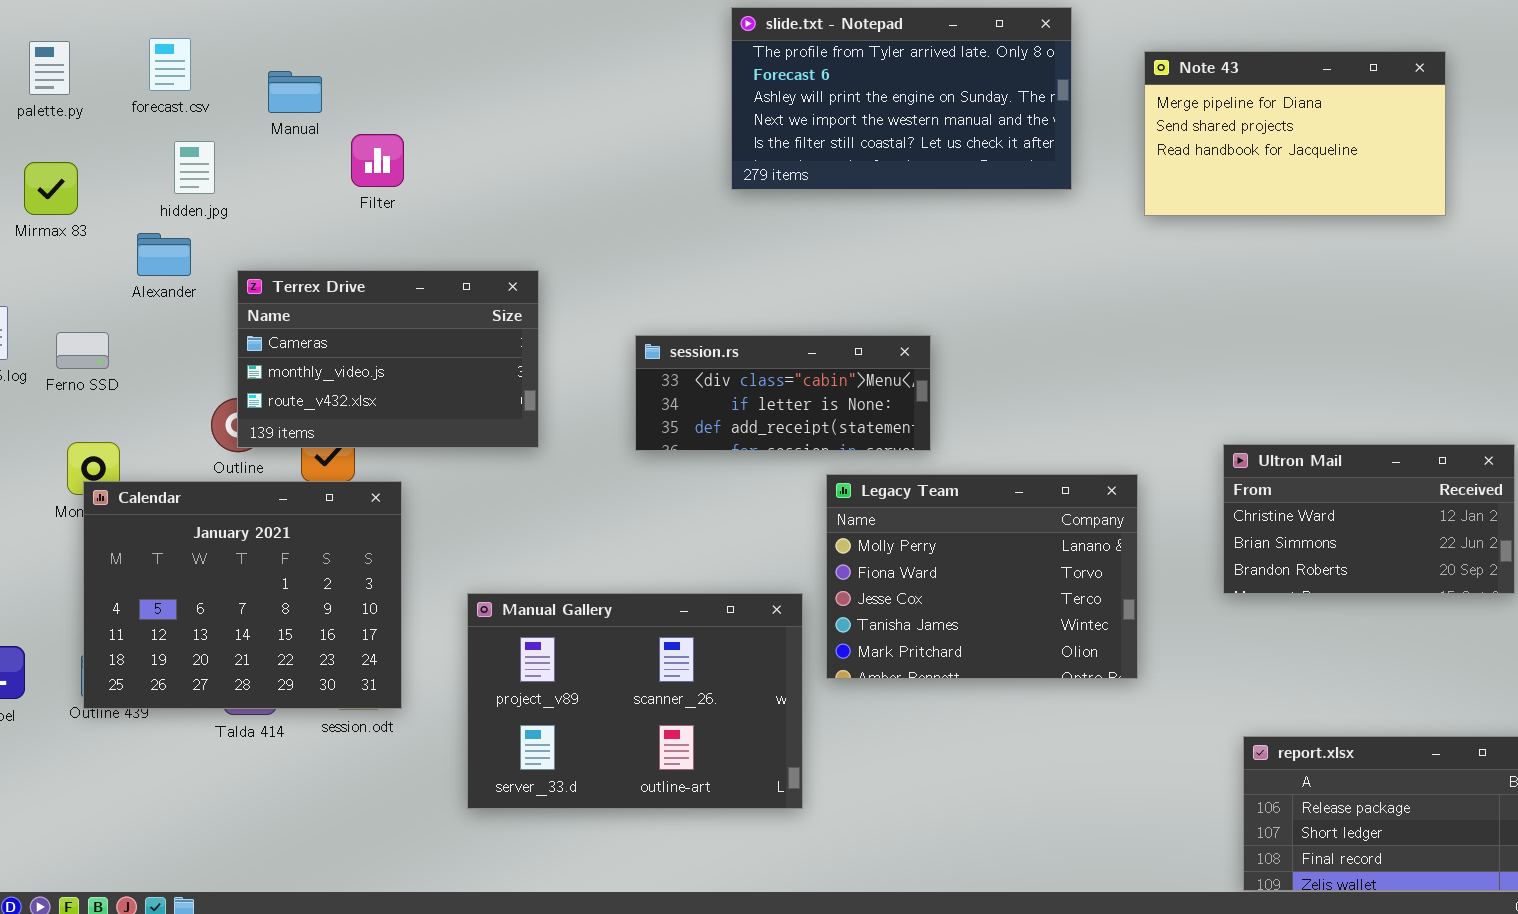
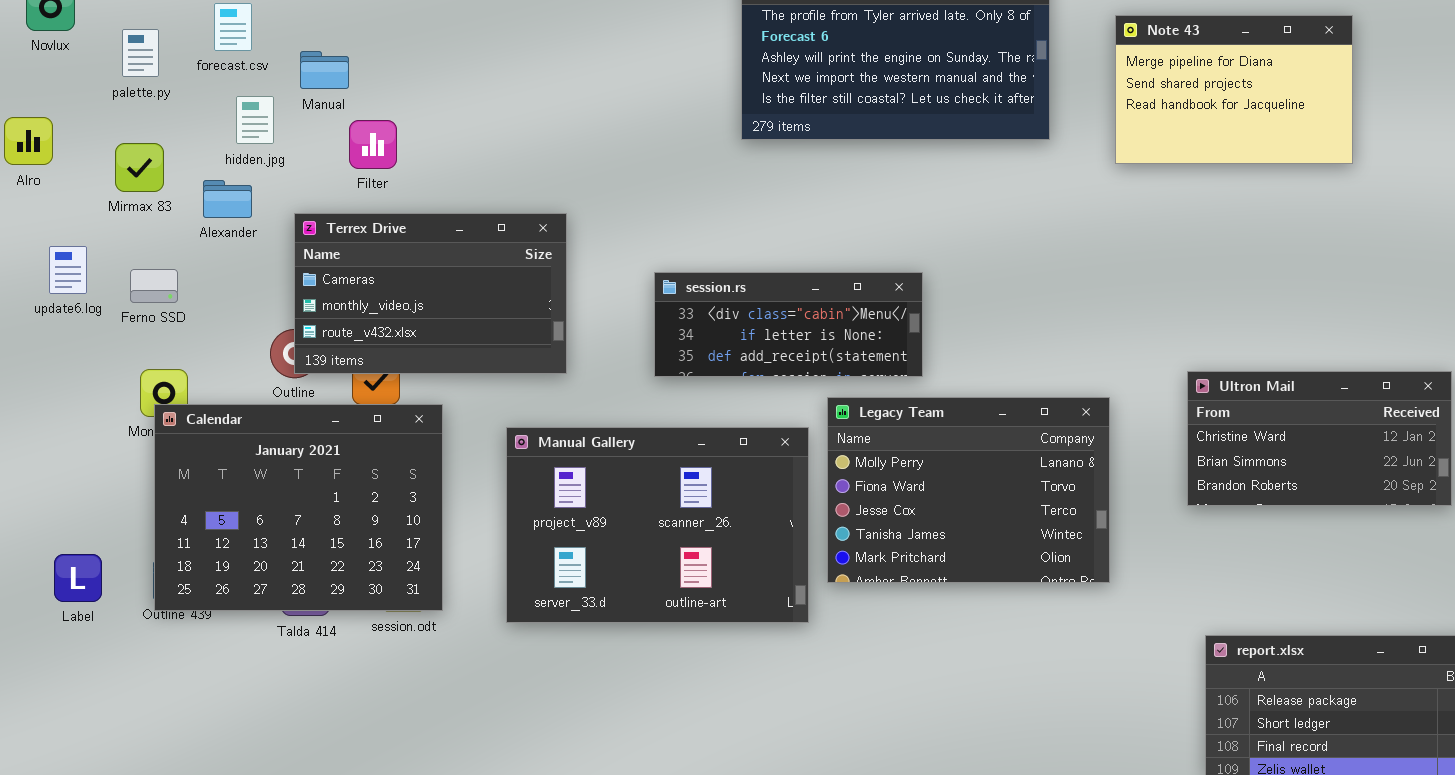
palette.py: [29,41,70,95] -> [122,29,159,77], moved
Note 43: [1144,51,1446,216] -> [1115,15,1353,164], resized
Manual: [268,71,322,113] -> [300,51,349,89], moved
Filter: [351,134,404,187] -> [349,120,397,169], moved
Mirmax 83: [24,162,78,215] -> [115,143,164,192], moved
Manual Gallery: [467,593,803,809] -> [506,427,809,623], moved

